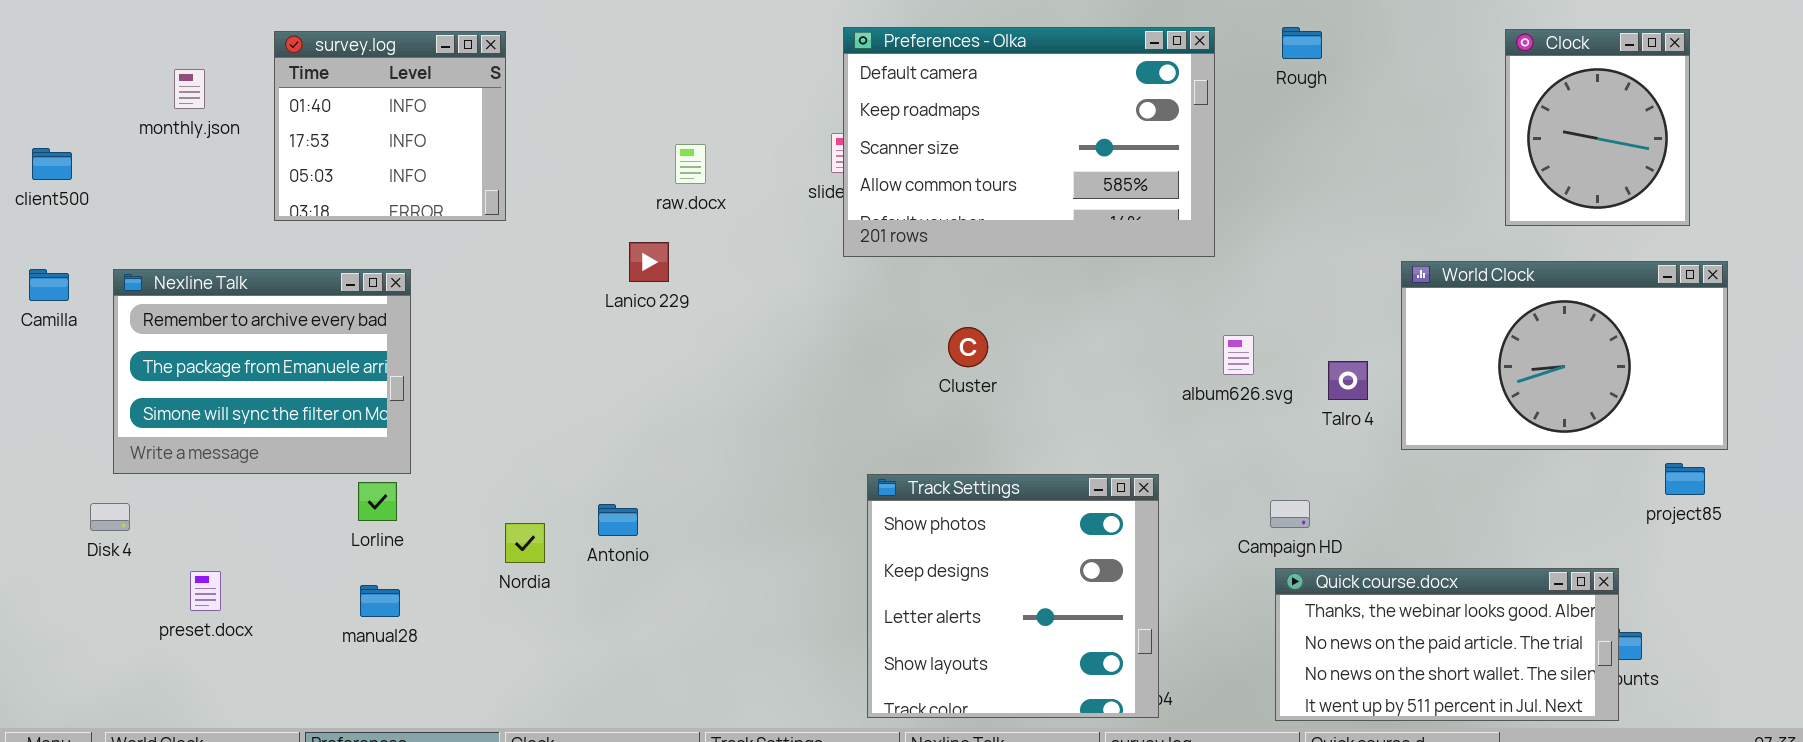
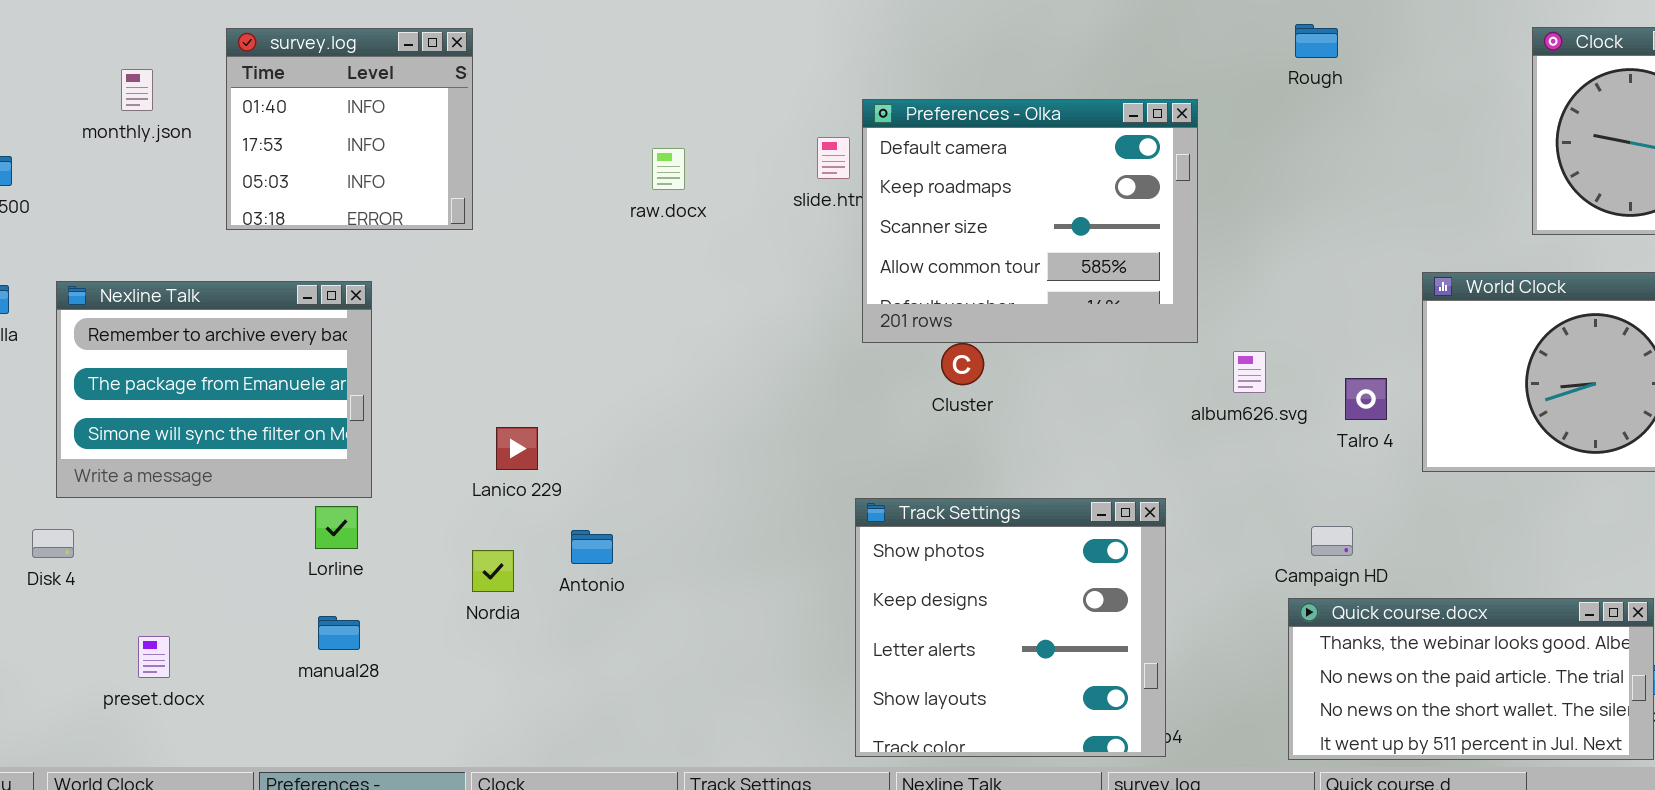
Preferences - Olka: [843,27,1215,257] -> [862,99,1198,343], moved, resized
Lanico 229: [629,242,669,282] -> [496,427,538,470], moved
Campaign HD: [1270,500,1310,528] -> [1311,526,1353,556], moved
preset.docx: [190,571,221,611] -> [138,636,170,678], moved

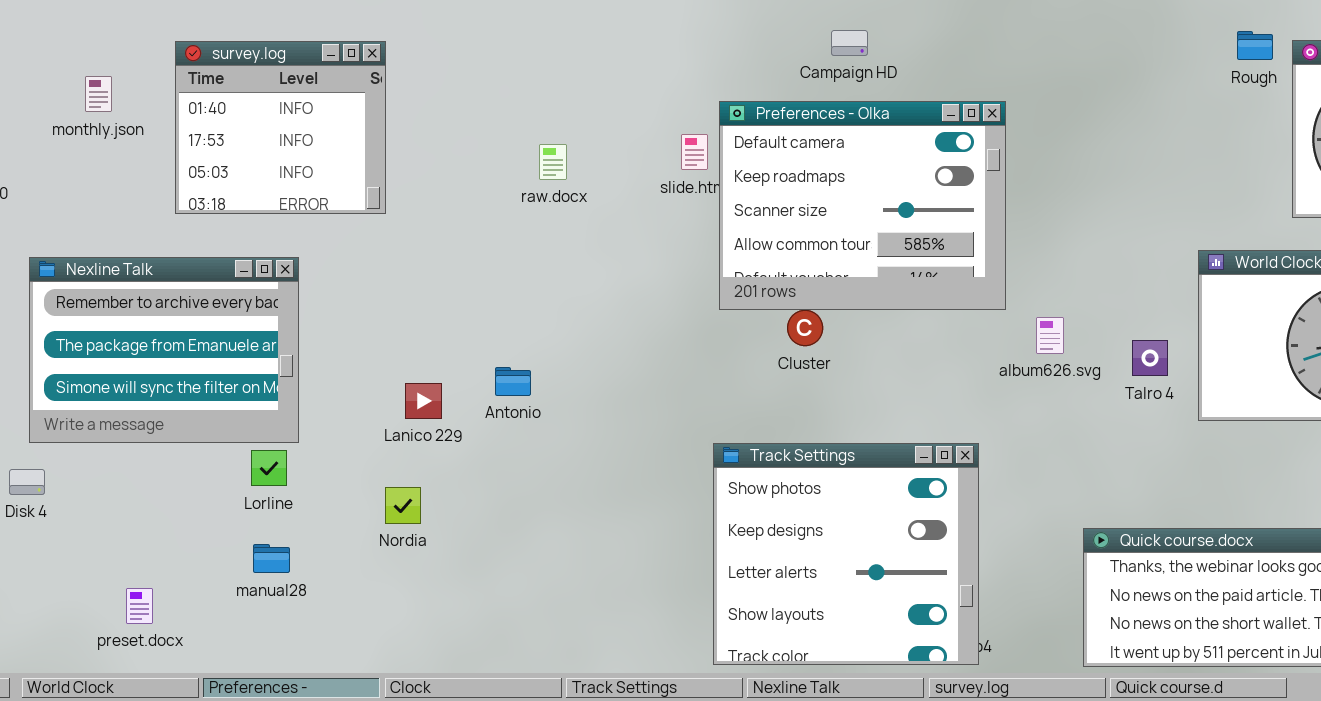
Rough: [1295,24,1338,58] -> [1237,31,1273,60], moved
Campaign HD: [1311,526,1353,556] -> [831,30,868,56], moved
Antonio: [571,530,613,564] -> [495,367,531,396], moved
preset.docx: [138,636,170,678] -> [126,588,153,624], moved

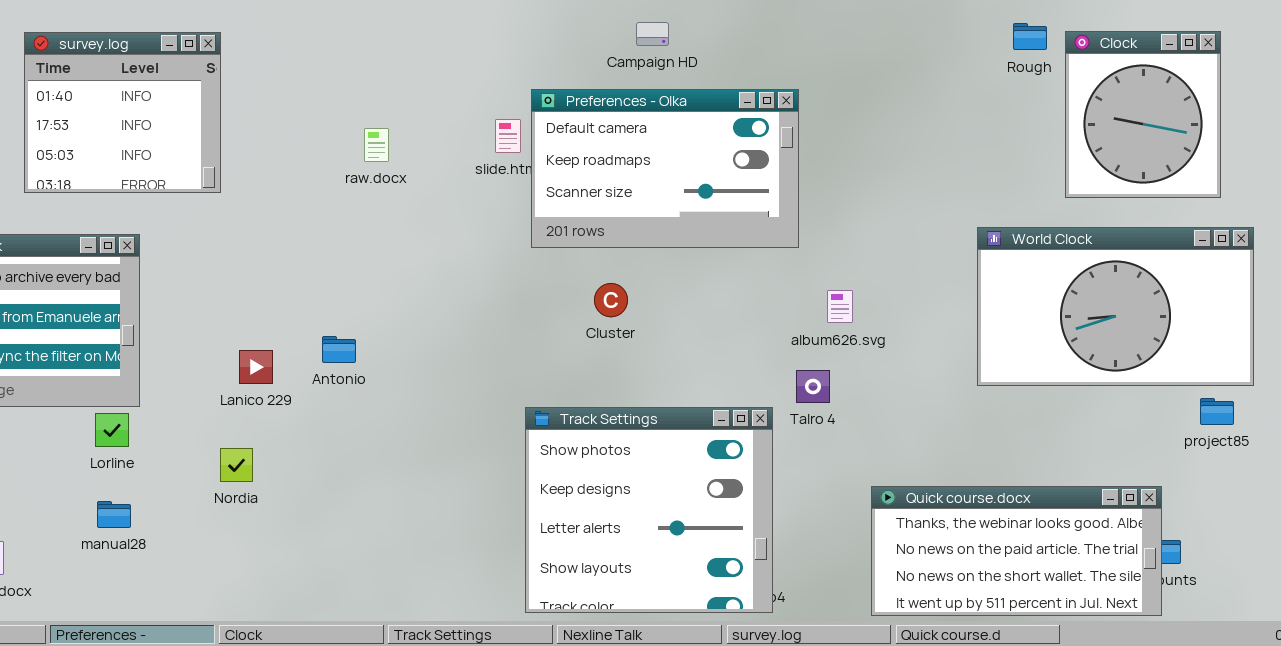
Preferences - Olka: [719,101,1006,310] -> [531,89,799,248], resized
Talro 4: [1132,340,1168,376] -> [796,370,830,403], moved

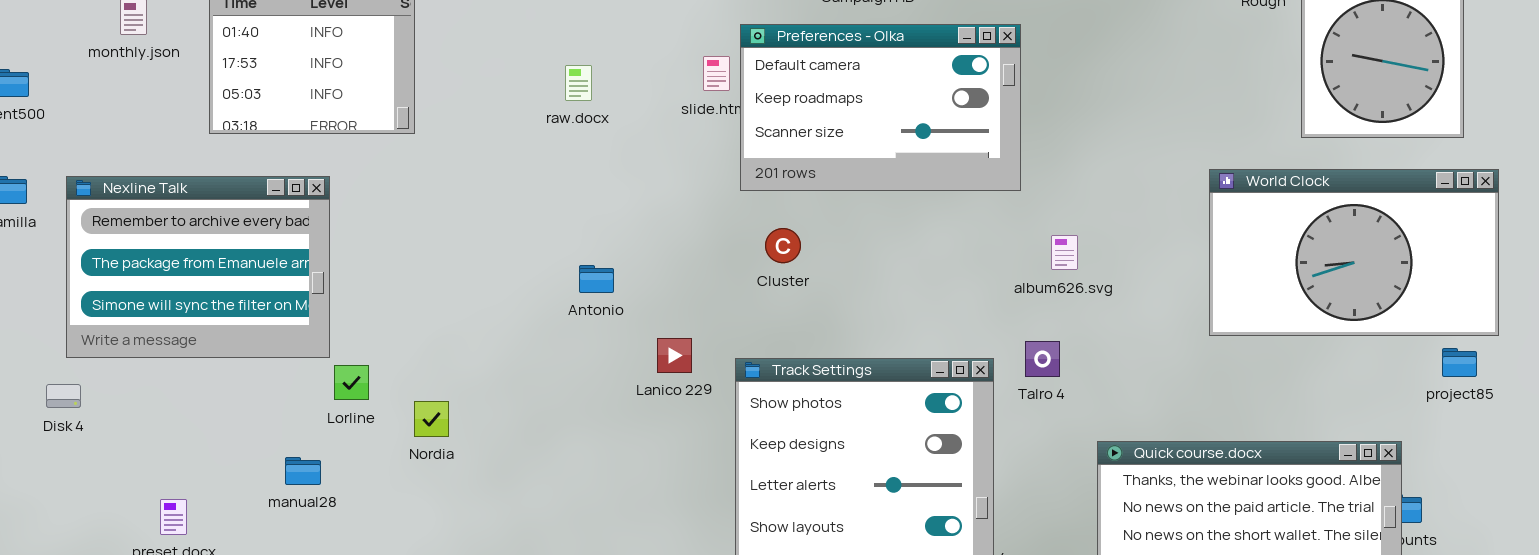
Cluster: [594,283,628,317] -> [765,228,801,263], moved
Antonio: [322,336,356,363] -> [579,265,614,293], moved
Lanico 229: [239,350,273,384] -> [657,338,692,373], moved
Talro 4: [796,370,830,403] -> [1025,341,1060,377], moved
Lorline: [95,413,129,447] -> [334,365,369,400], moved

